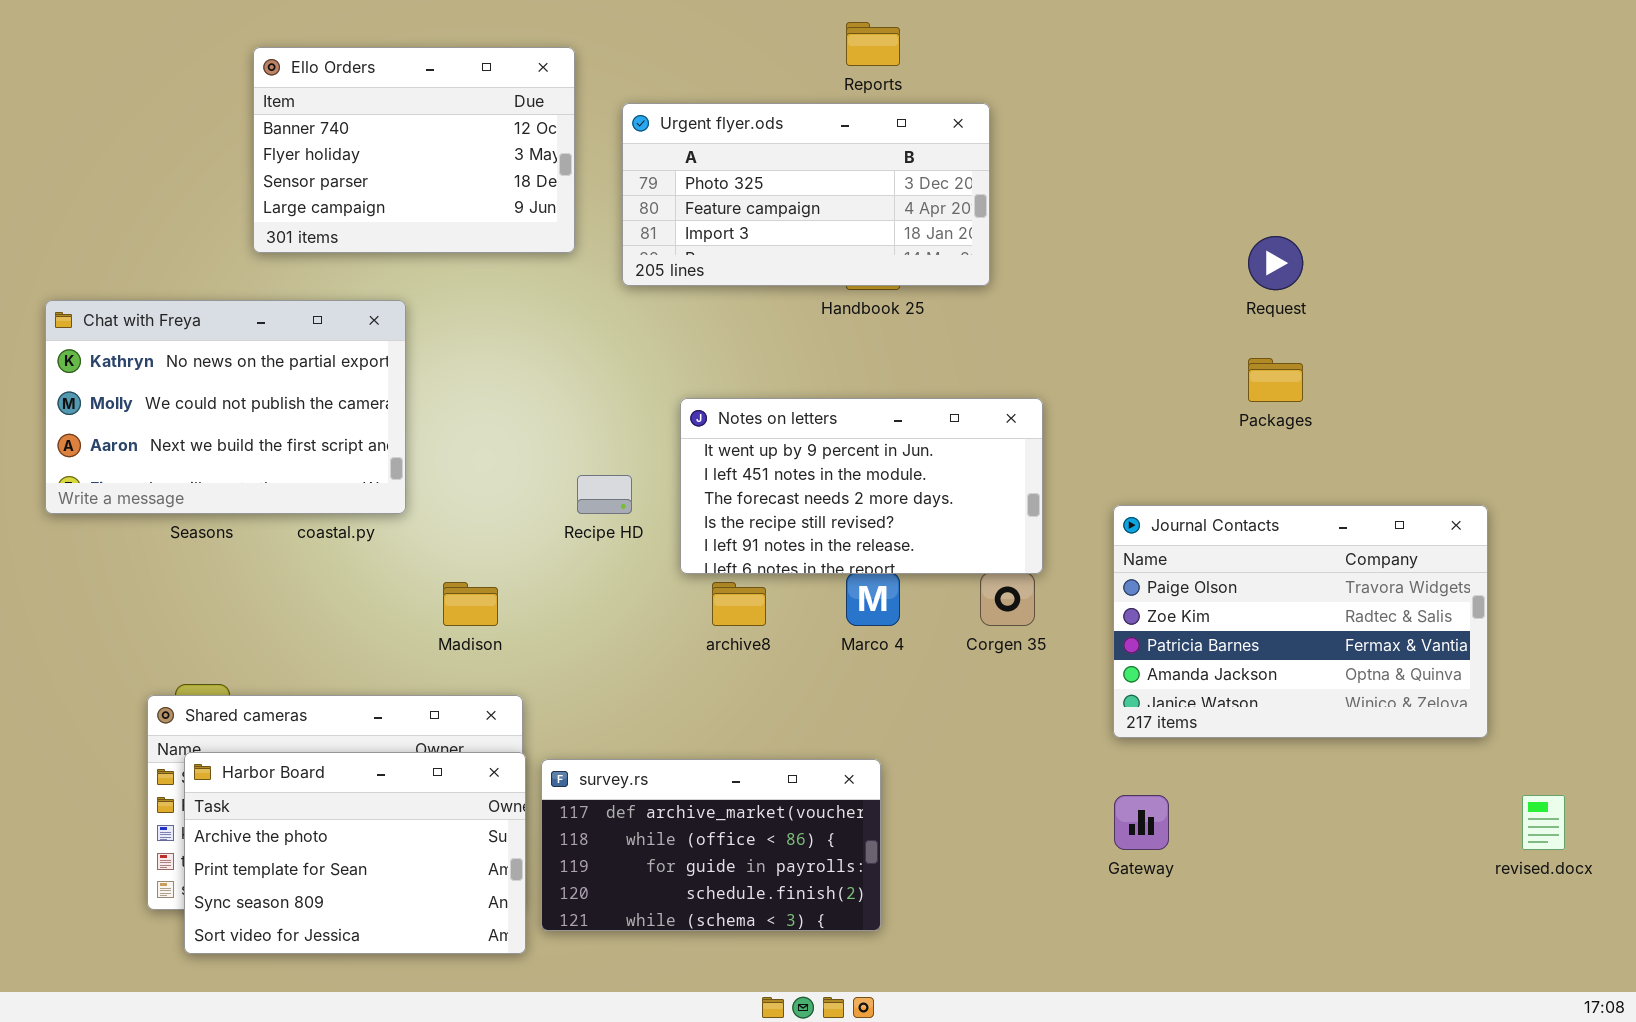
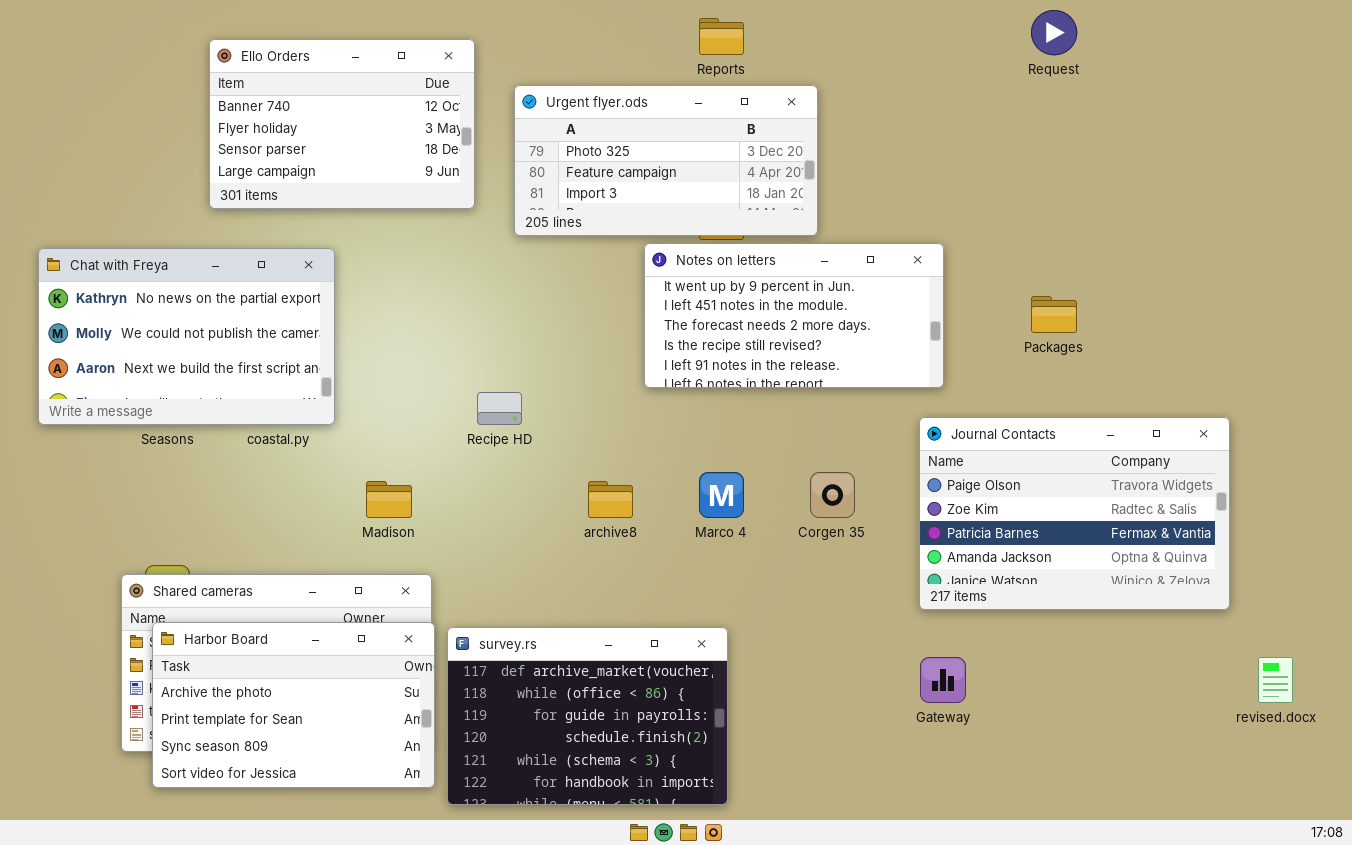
Request: [1248,236,1303,290] -> [1031,10,1077,55], moved
Notes on letters: [680,398,1043,574] -> [644,243,944,388], moved
survey.rs: [541,759,881,931] -> [447,627,728,805], resized

